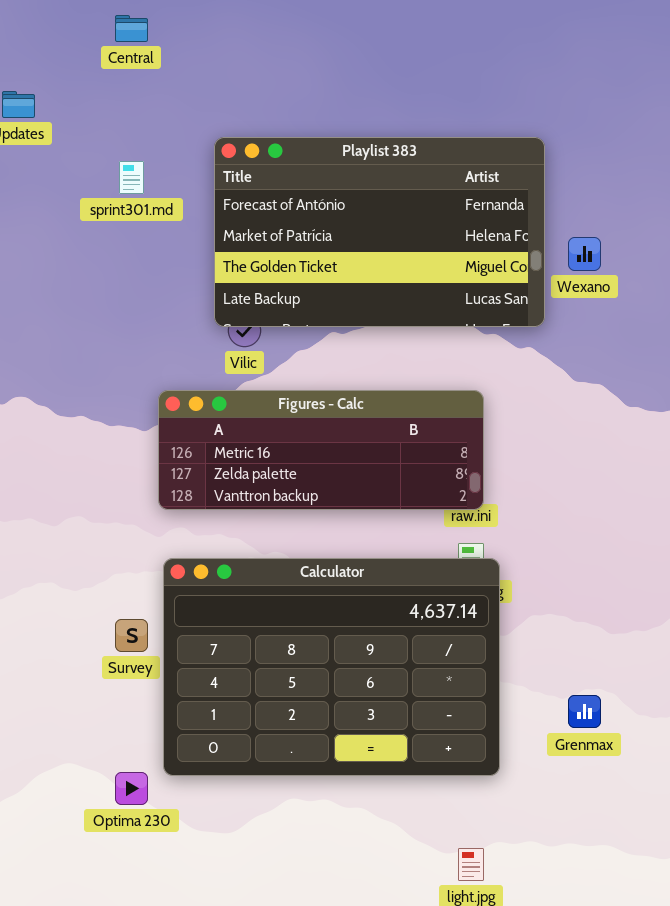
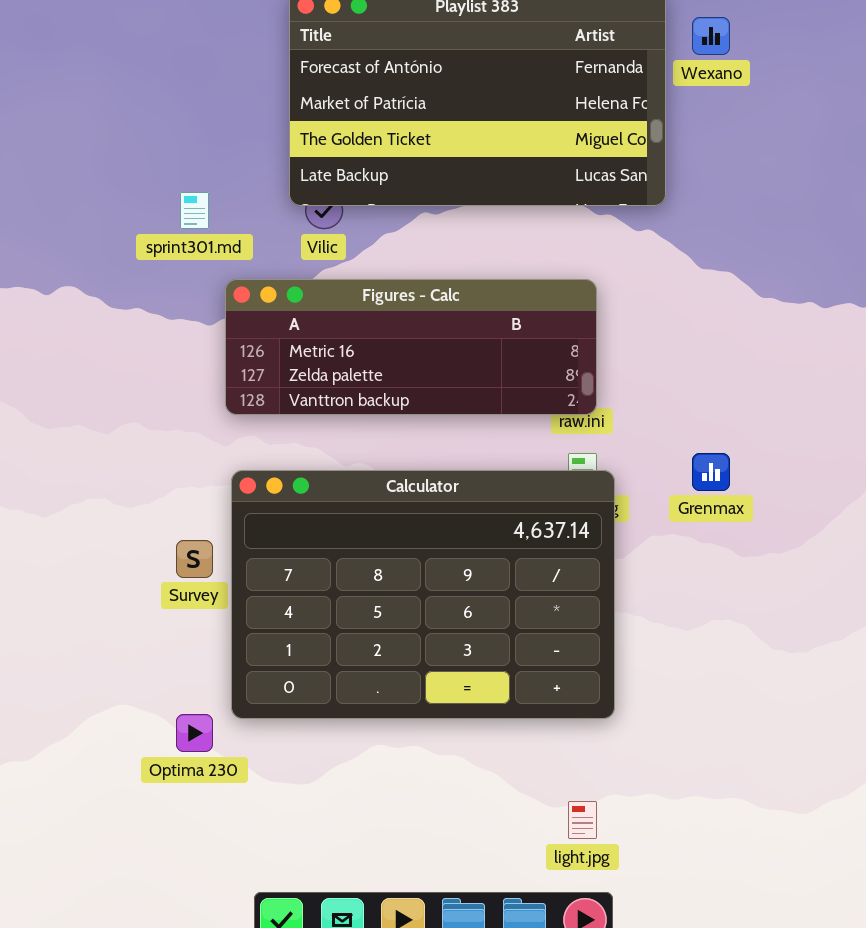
sprint301.md: [119,161,144,194] -> [180,192,209,229], moved
Wexano: [568,237,601,271] -> [692,17,730,55], moved
Grenmax: [568,695,601,728] -> [692,453,730,491], moved

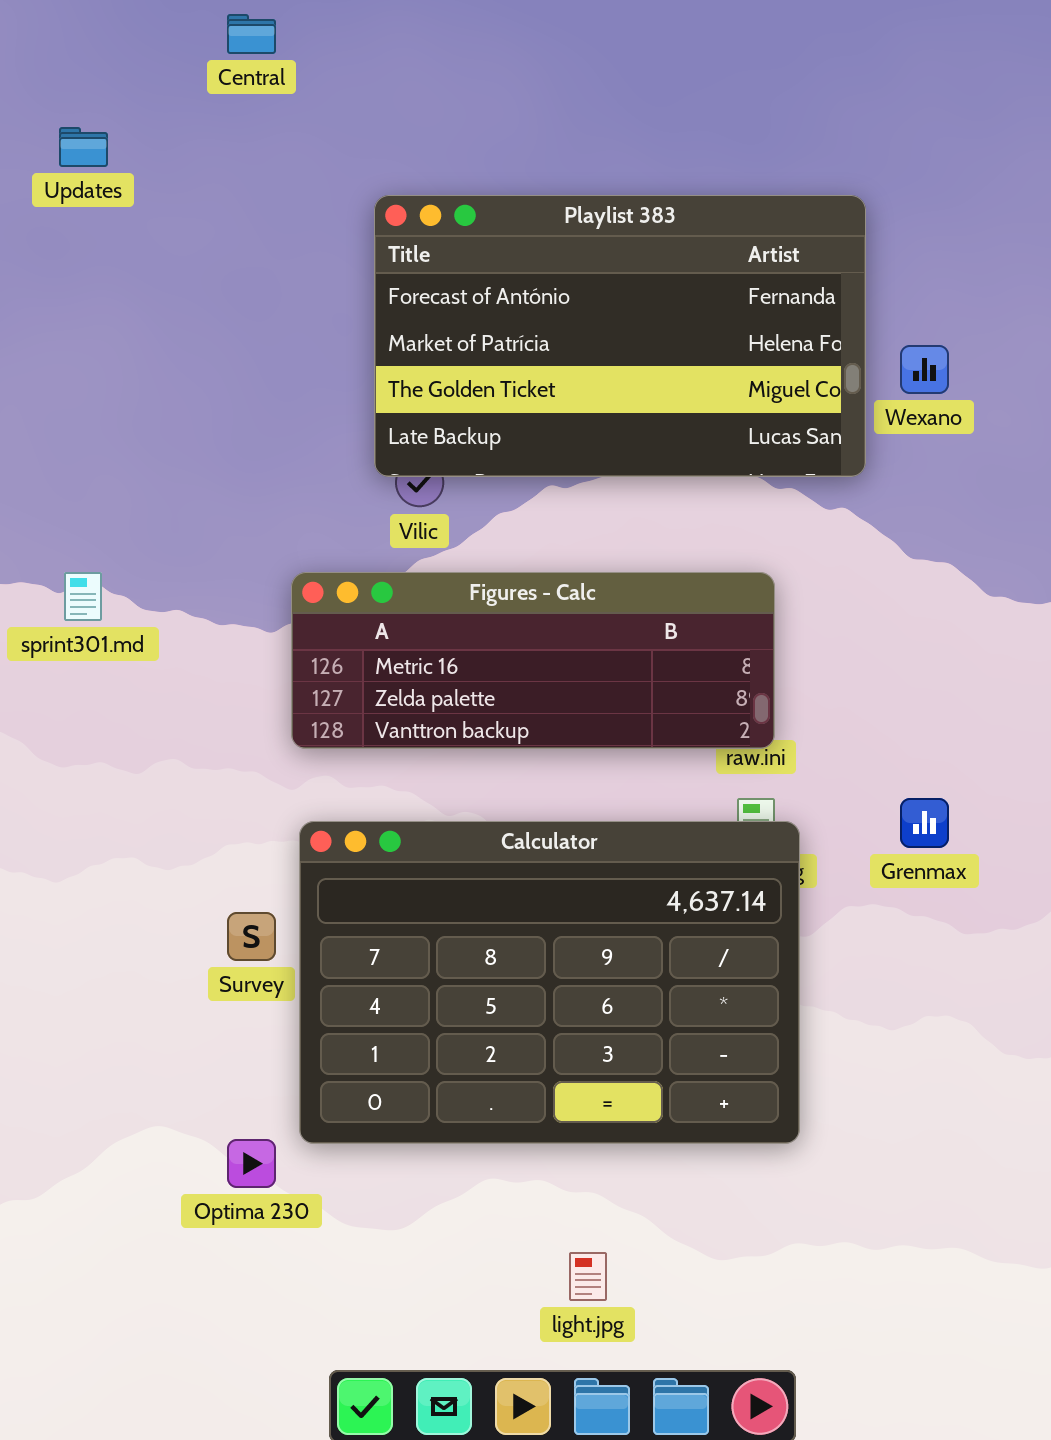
Wexano: [692,17,730,55] -> [900,345,949,394], moved
sprint301.md: [180,192,209,229] -> [64,572,102,621], moved
light.jpg: [568,801,597,839] -> [569,1252,607,1301], moved

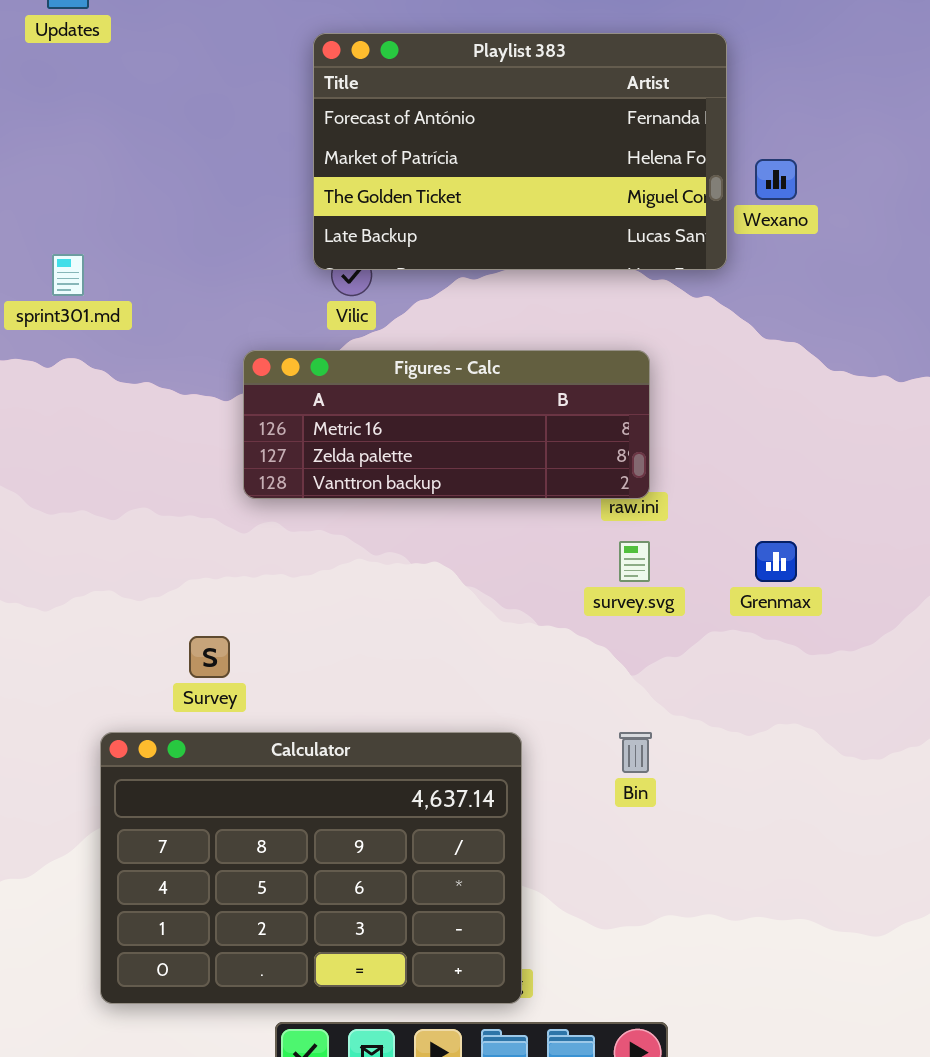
sprint301.md: [64,572,102,621] -> [52,254,84,296], moved
Calculator: [299,821,800,1144] -> [100,732,522,1004], moved

